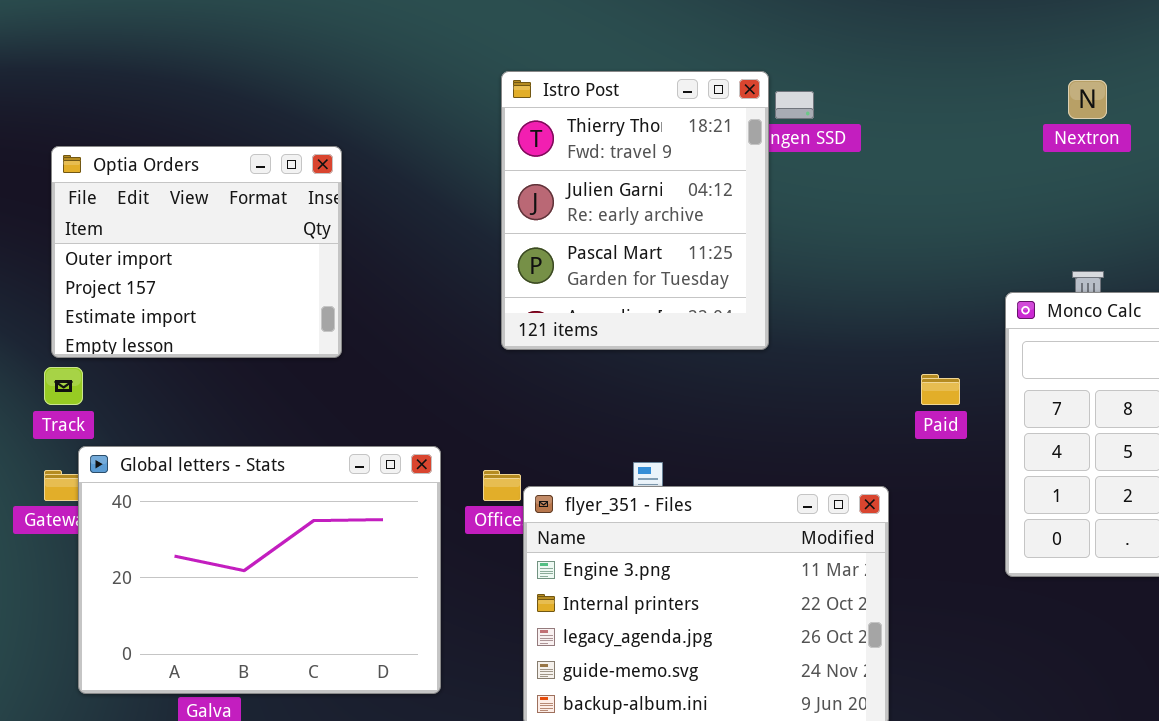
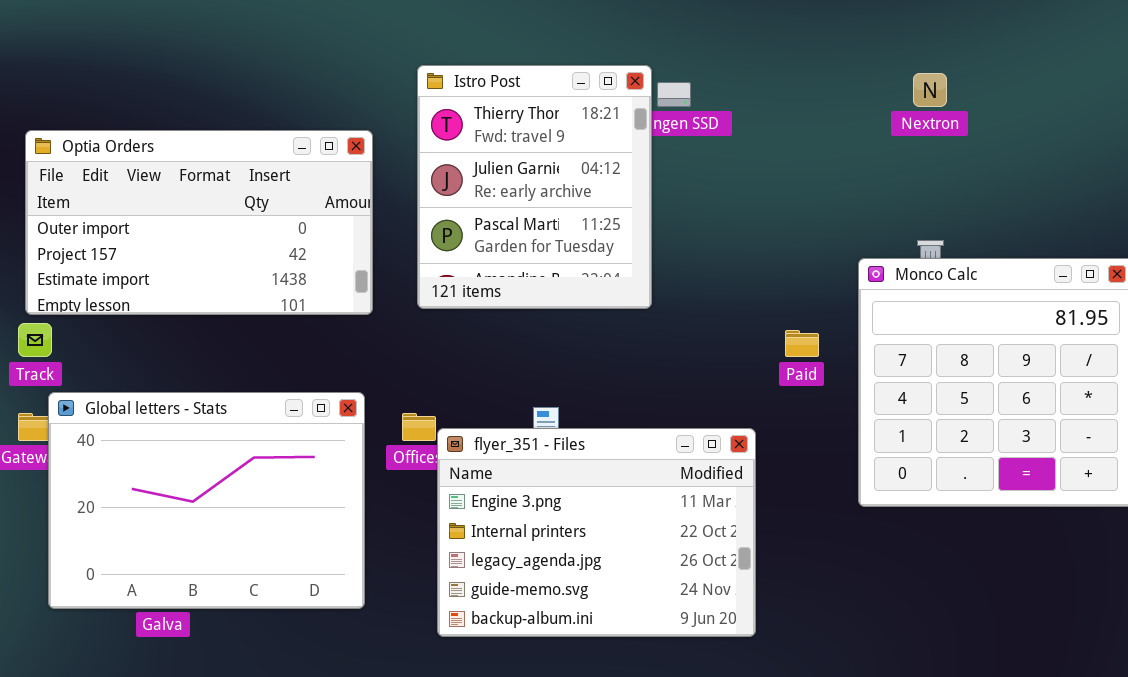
Optia Orders: [51,146,342,358] -> [25,130,373,315], resized

